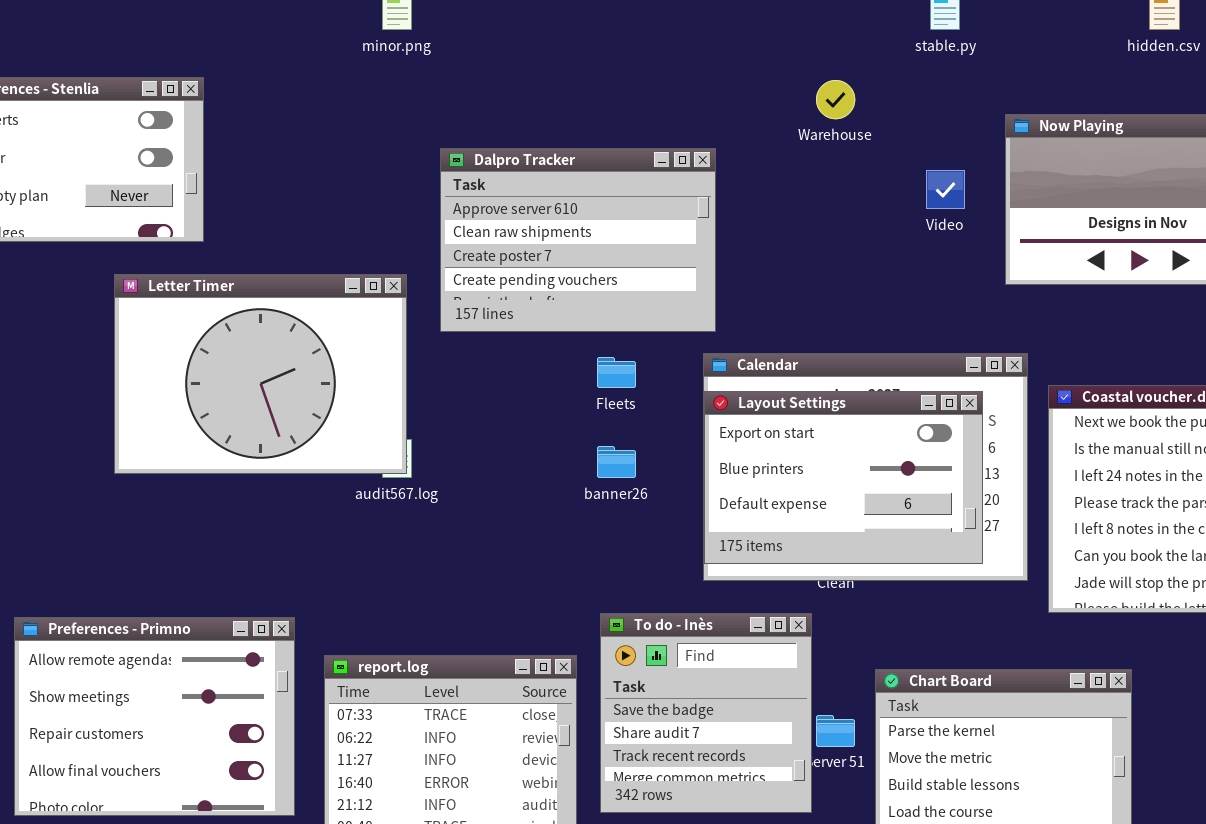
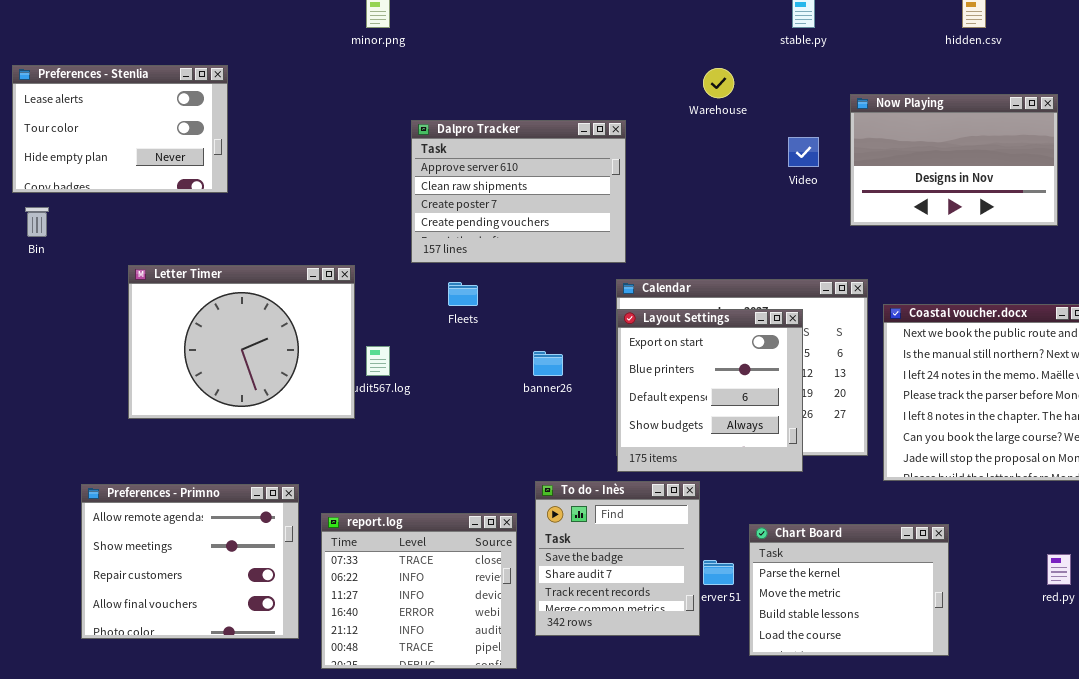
Letter Timer: [114,274,407,474] -> [128,265,355,419], moved
Fleets: [597,357,636,388] -> [448,282,478,306], moved
Layout Settings: [704,391,983,564] -> [617,309,803,472], resized

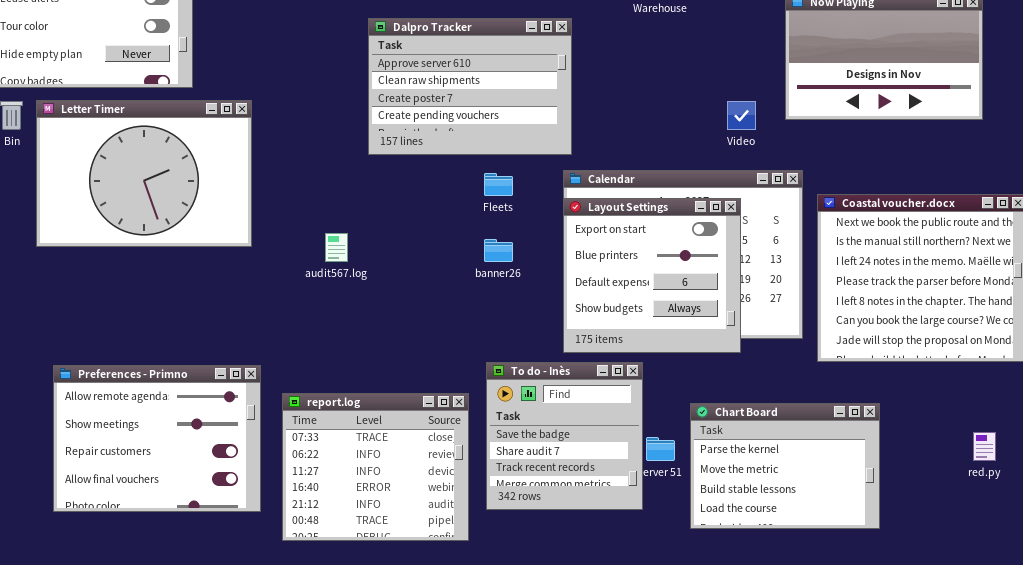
Video: [788,137,819,167] -> [727,101,756,130], moved
Letter Timer: [128,265,355,419] -> [36,100,252,247], moved
Fleets: [448,282,478,306] -> [484,173,513,196], moved

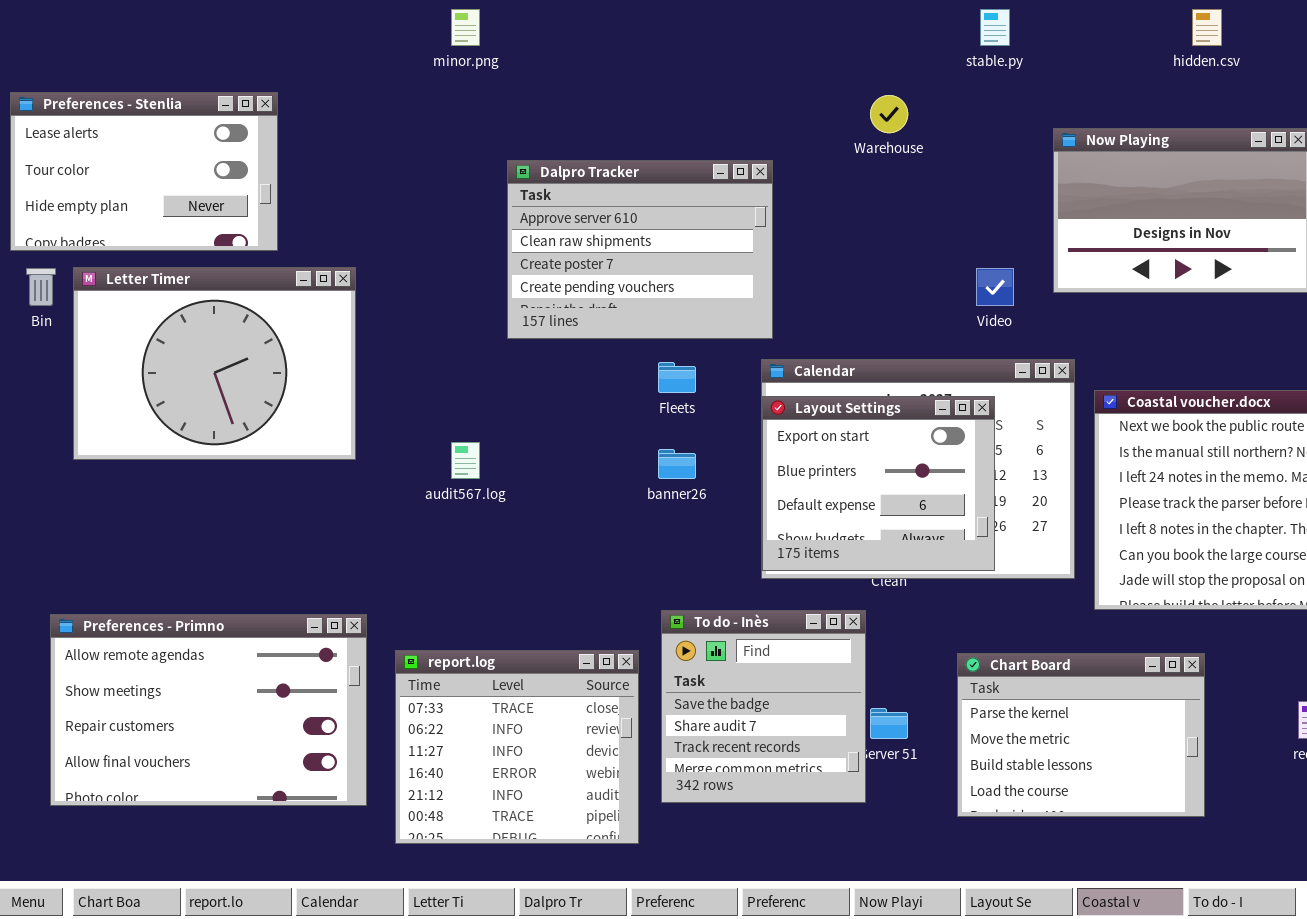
Layout Settings: [563,198,741,353] -> [762,396,995,571], resized
Preferences - Primno: [53,365,261,512] -> [50,614,367,806], resized
Chart Board: [690,403,880,529] -> [957,653,1205,817], moved

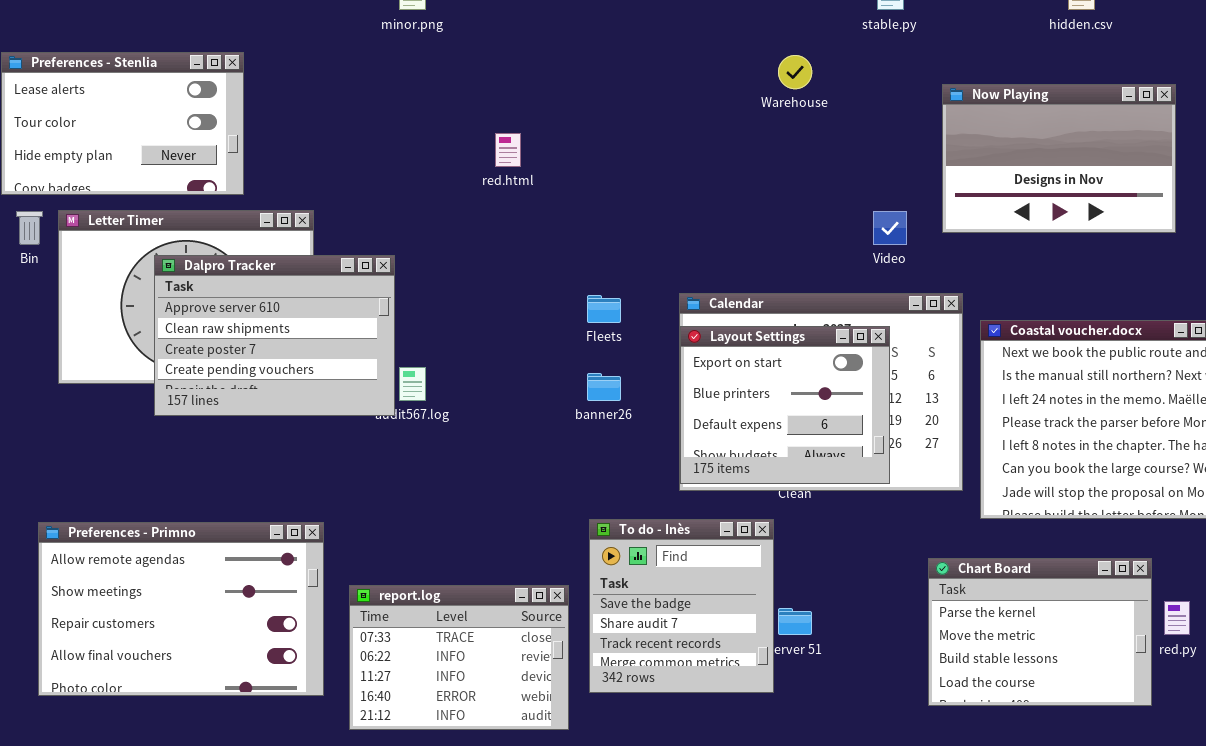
Dalpro Tracker: [507,160,773,339] -> [154,255,395,416], moved
report.log: [395,650,639,844] -> [349,585,569,730], resized
Chart Board: [957,653,1205,817] -> [928,558,1152,706], moved

